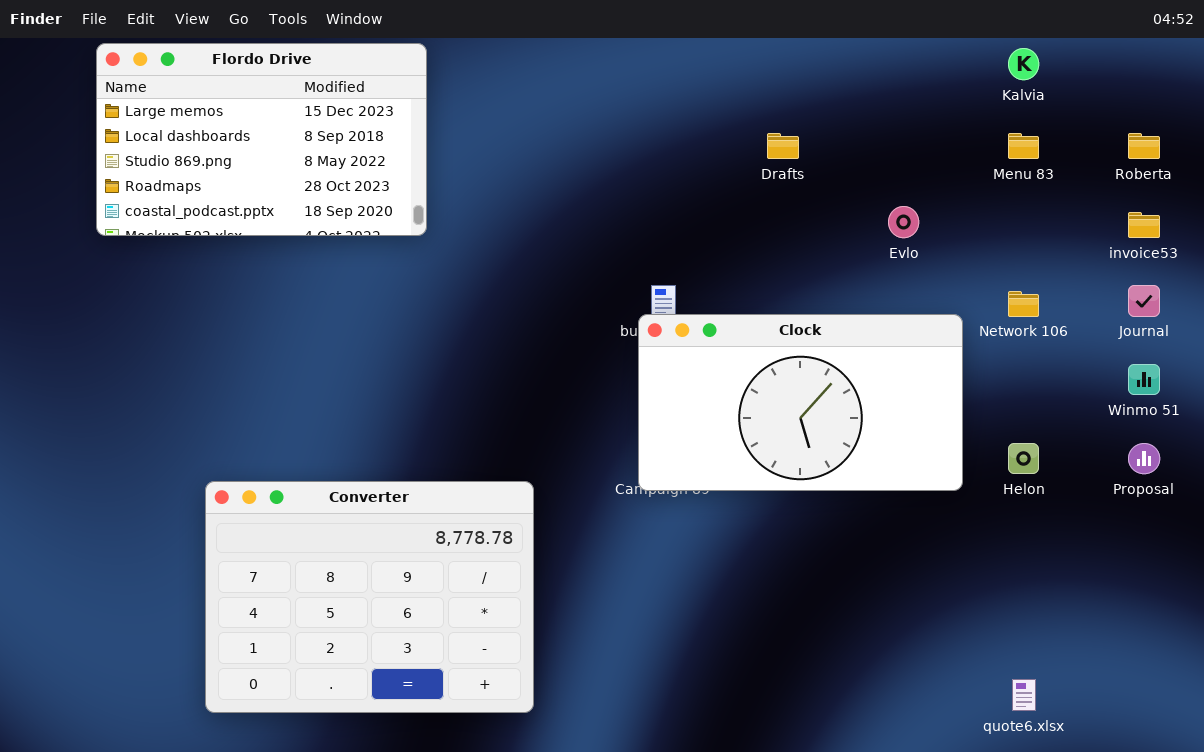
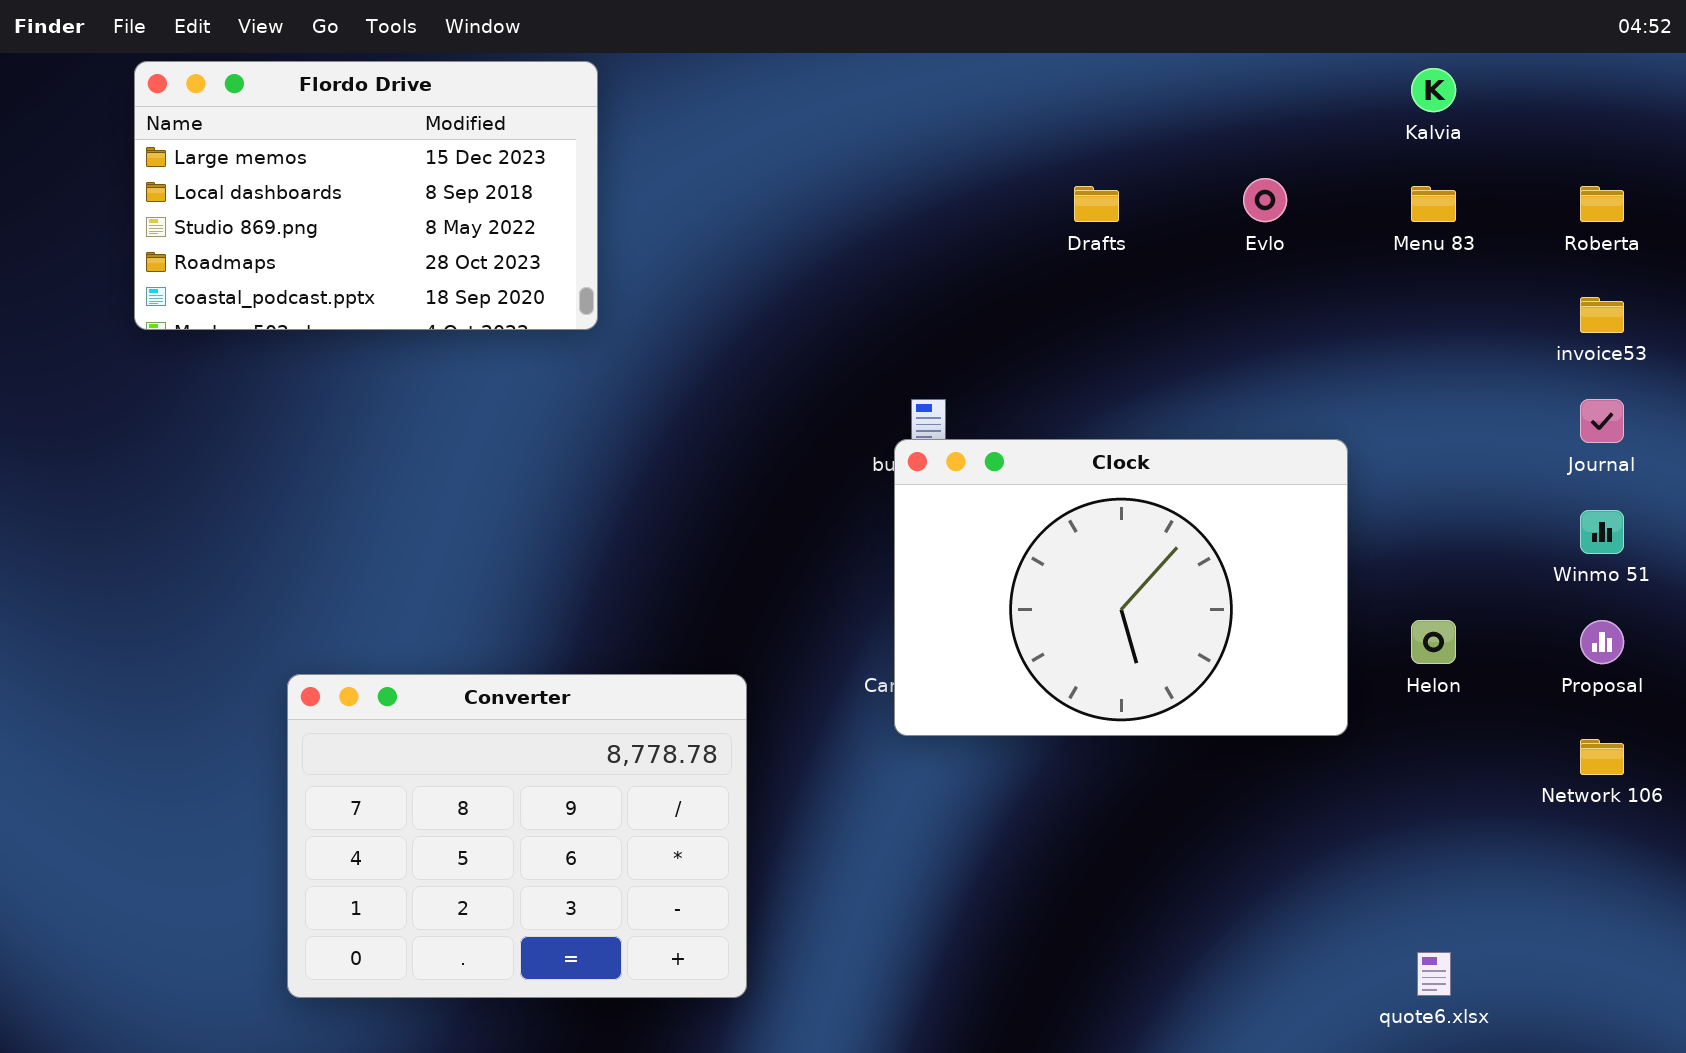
Evlo: [888,206,919,238] -> [1243,178,1287,222], moved
Network 106: [1008,291,1039,317] -> [1580,739,1624,775], moved
Clock: [638,314,963,491] -> [894,439,1348,736], resized

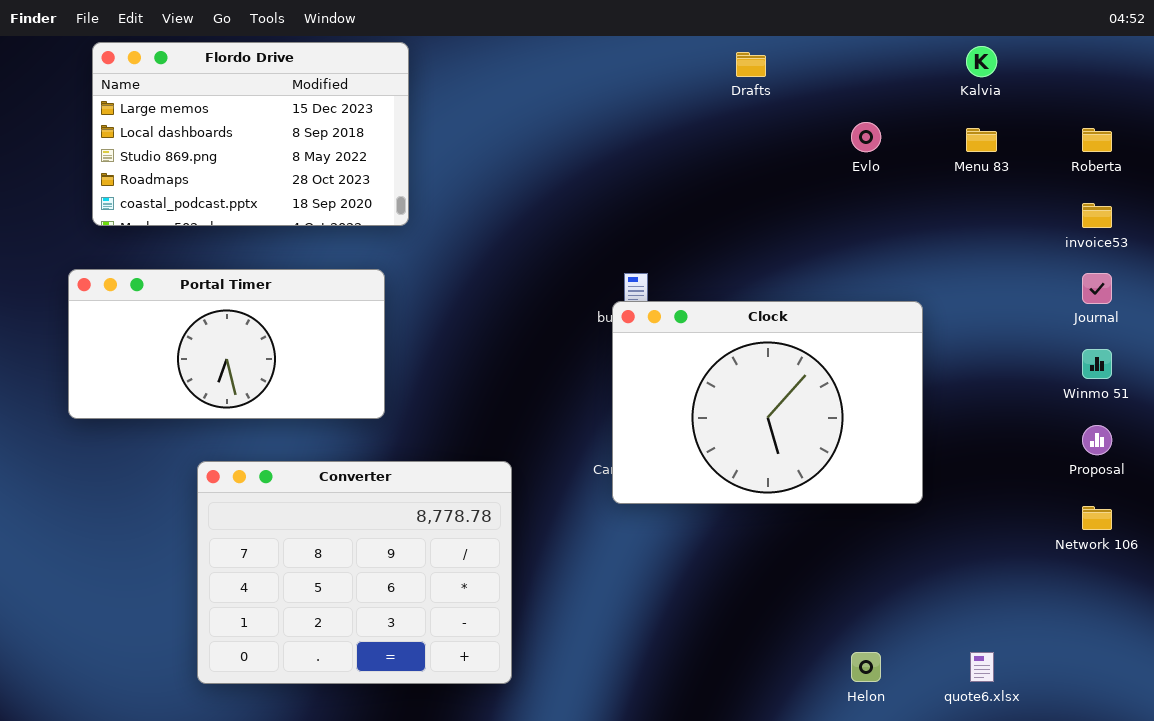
Drafts: [1074,186,1119,222] -> [736,52,766,77], moved
Portal Timer: none -> [68,269,385,419], opened
Helon: [1411,620,1456,664] -> [851,652,881,682], moved

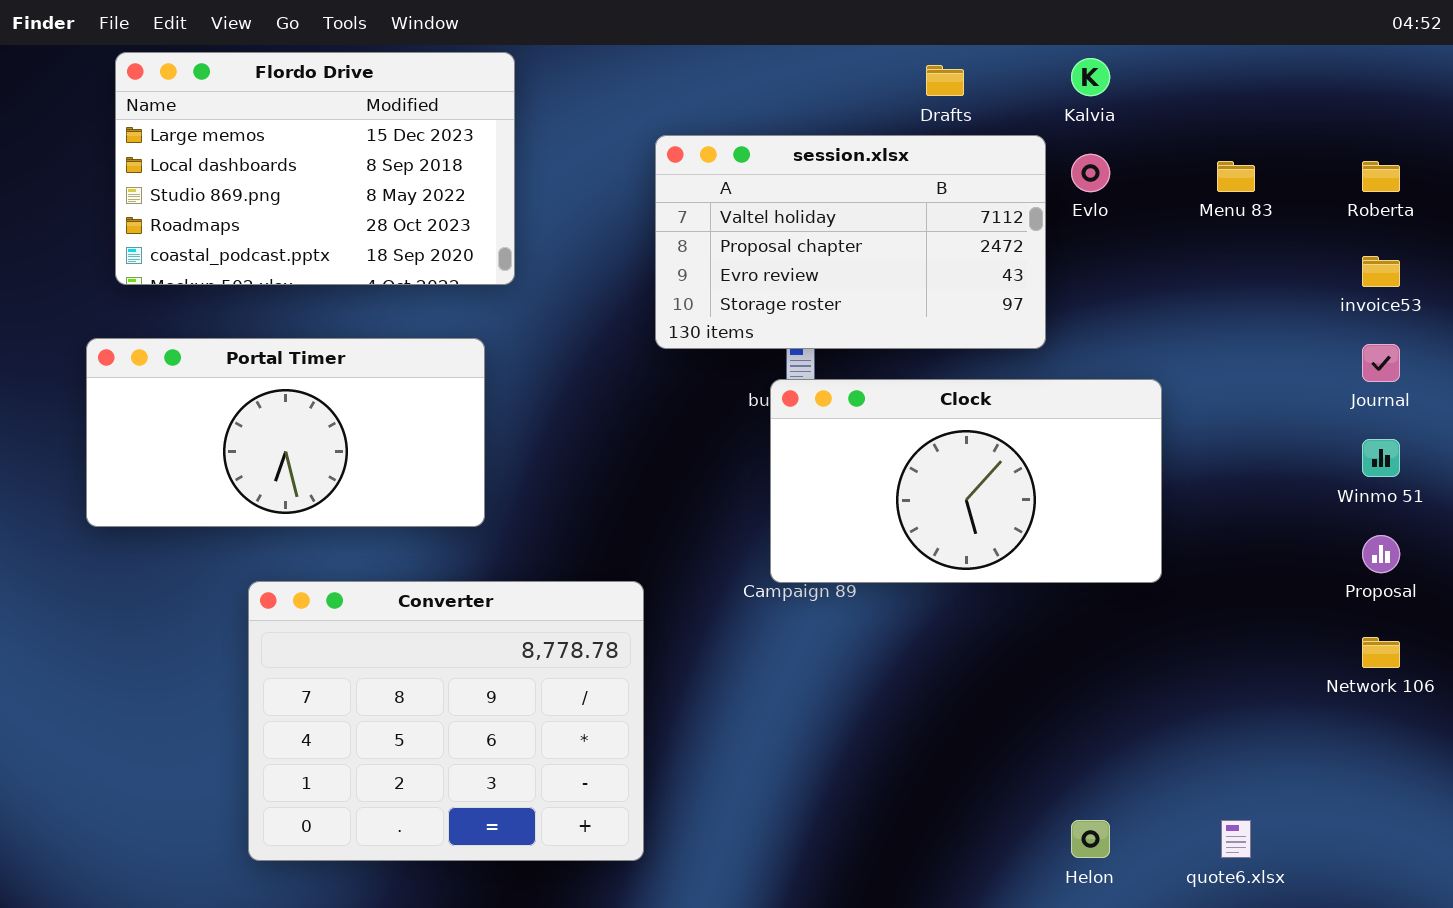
Kalvia: [966,46,997,77] -> [1071,58,1110,96], moved
session.xlsx: none -> [655,135,1046,349], opened
Clock: [612,301,923,504] -> [770,379,1162,583], resized

